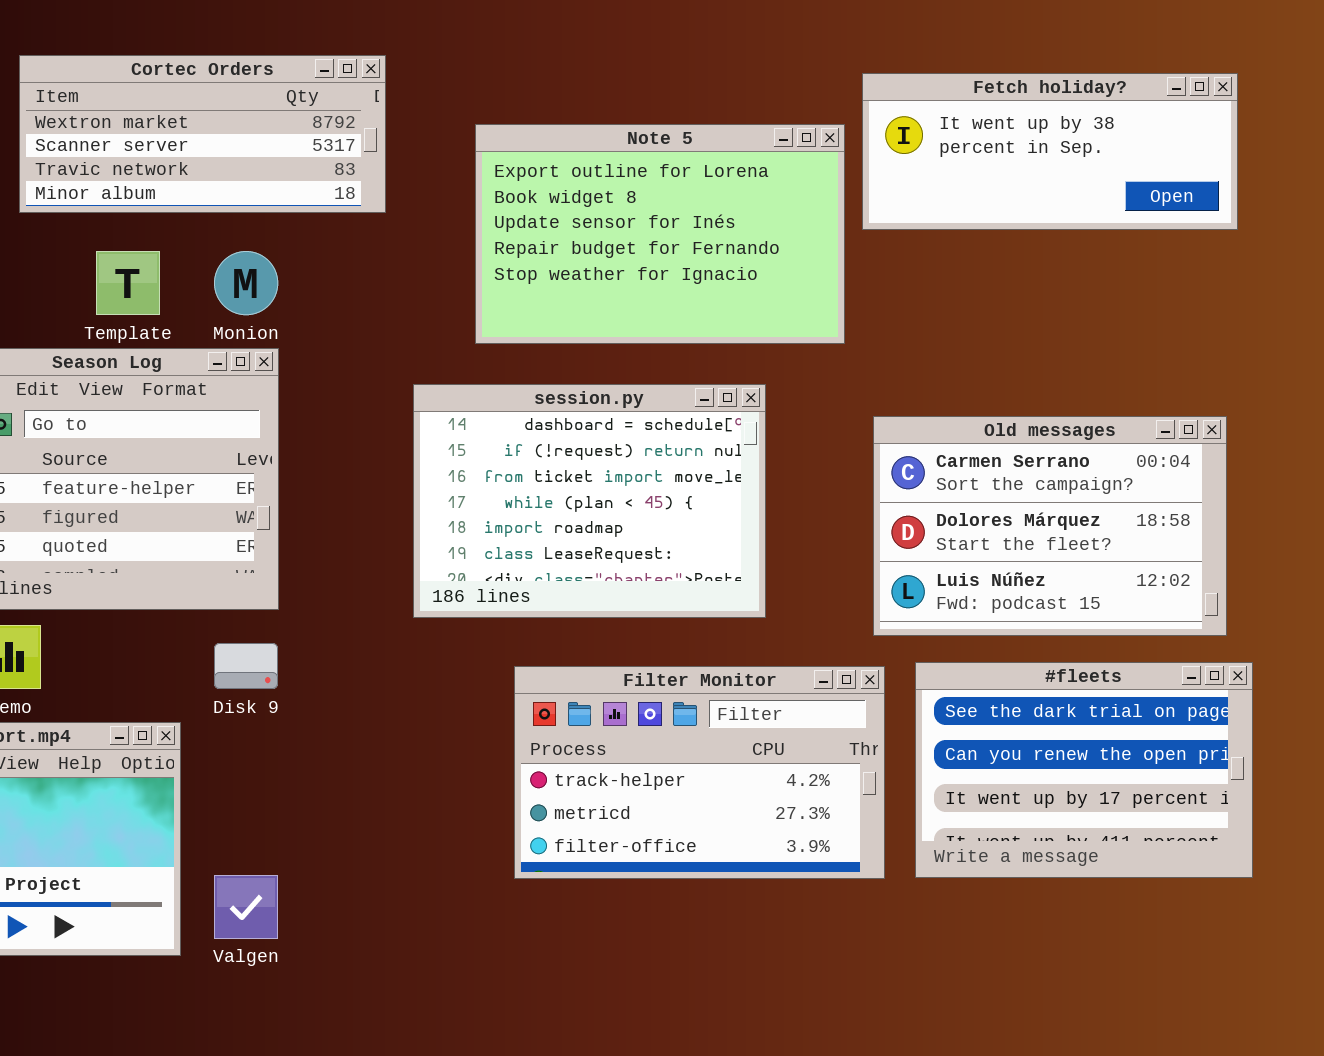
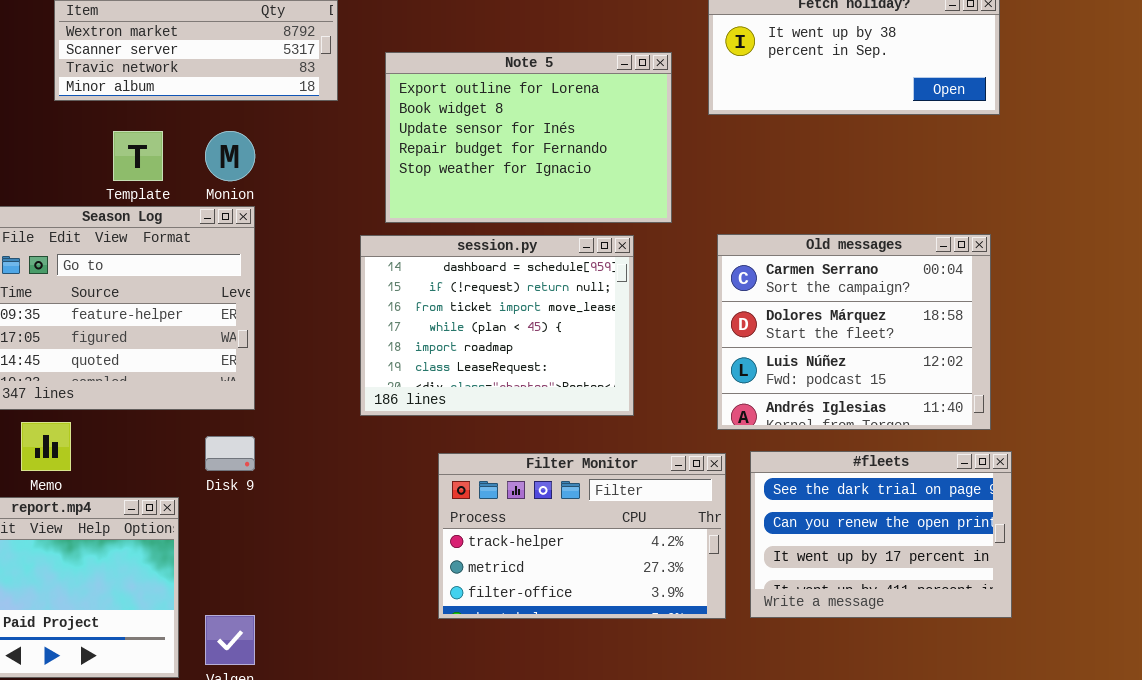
Note 5: [475,124,845,344] -> [385,52,672,223], moved
Old messages: [873,416,1227,636] -> [717,234,991,430], resized

